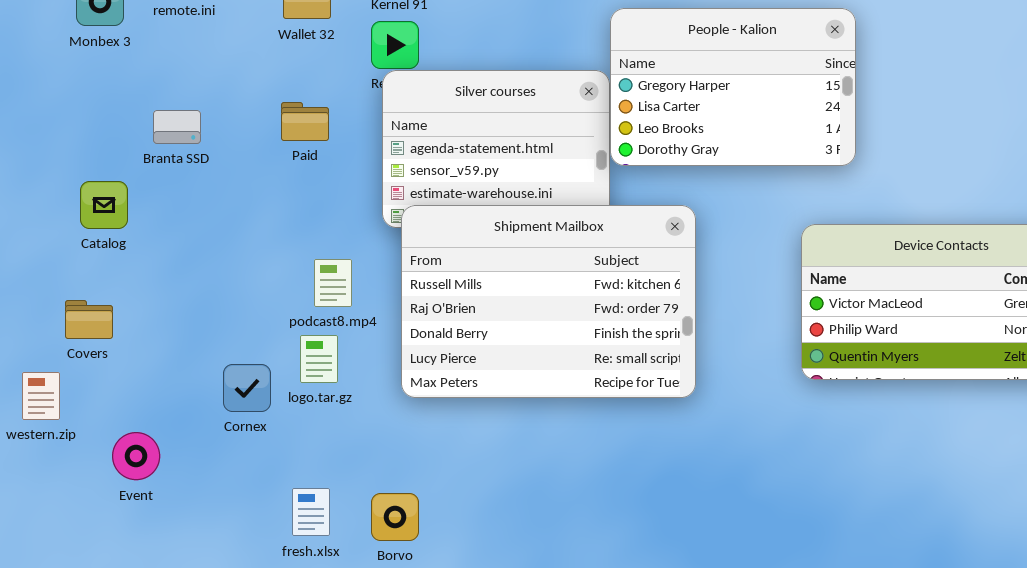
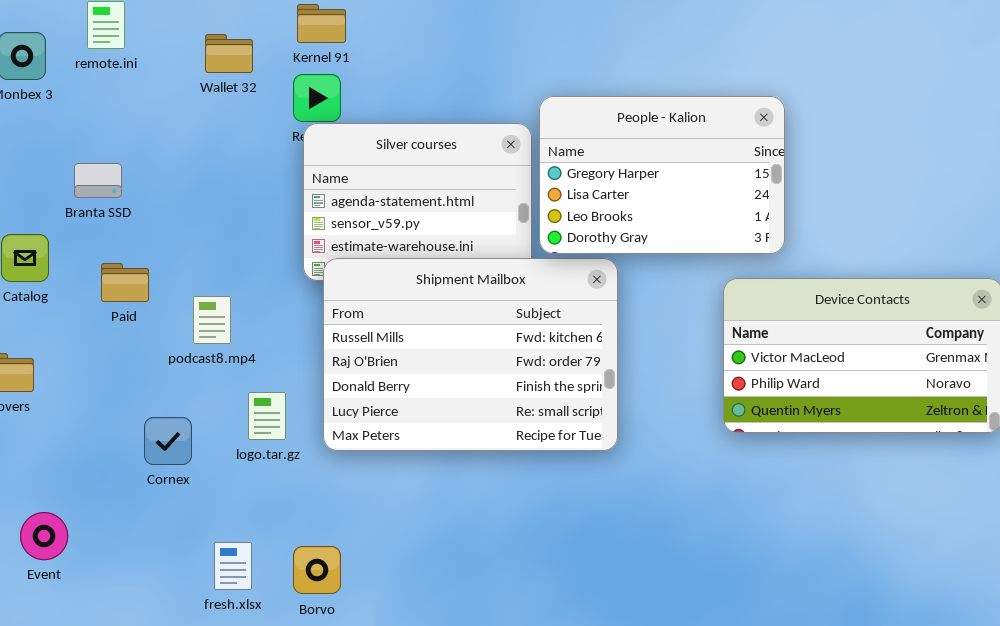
People - Kalion: [610,8,856,166] -> [539,96,785,254], moved
Paid: [281,102,329,141] -> [101,263,149,302], moved
podcast8.mp4: [314,259,352,307] -> [193,296,231,344], moved
logo.tar.gz: [300,335,338,383] -> [248,392,286,440], moved
Event: [112,432,160,480] -> [20,512,68,560], moved

